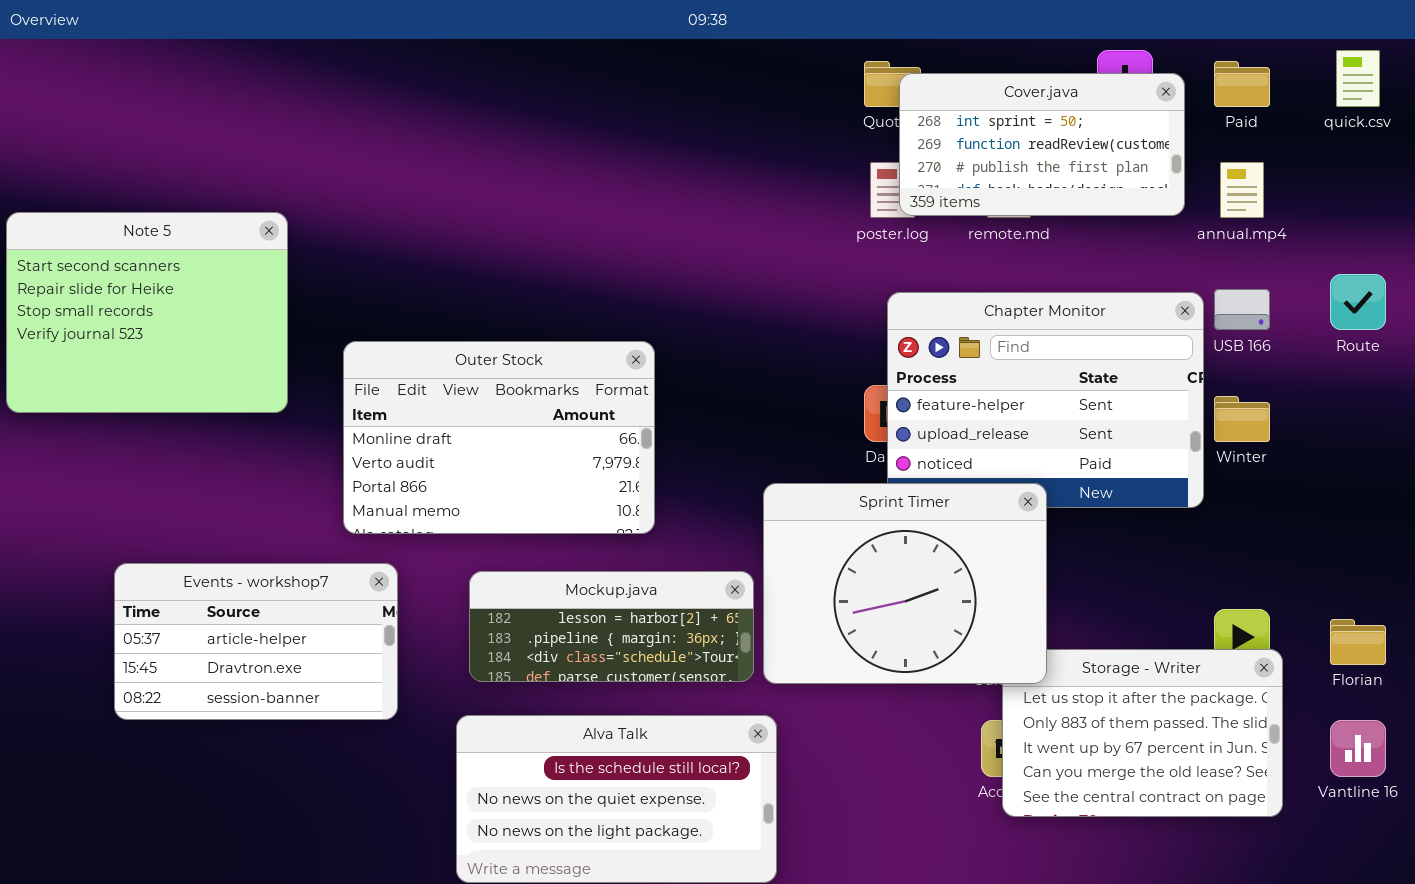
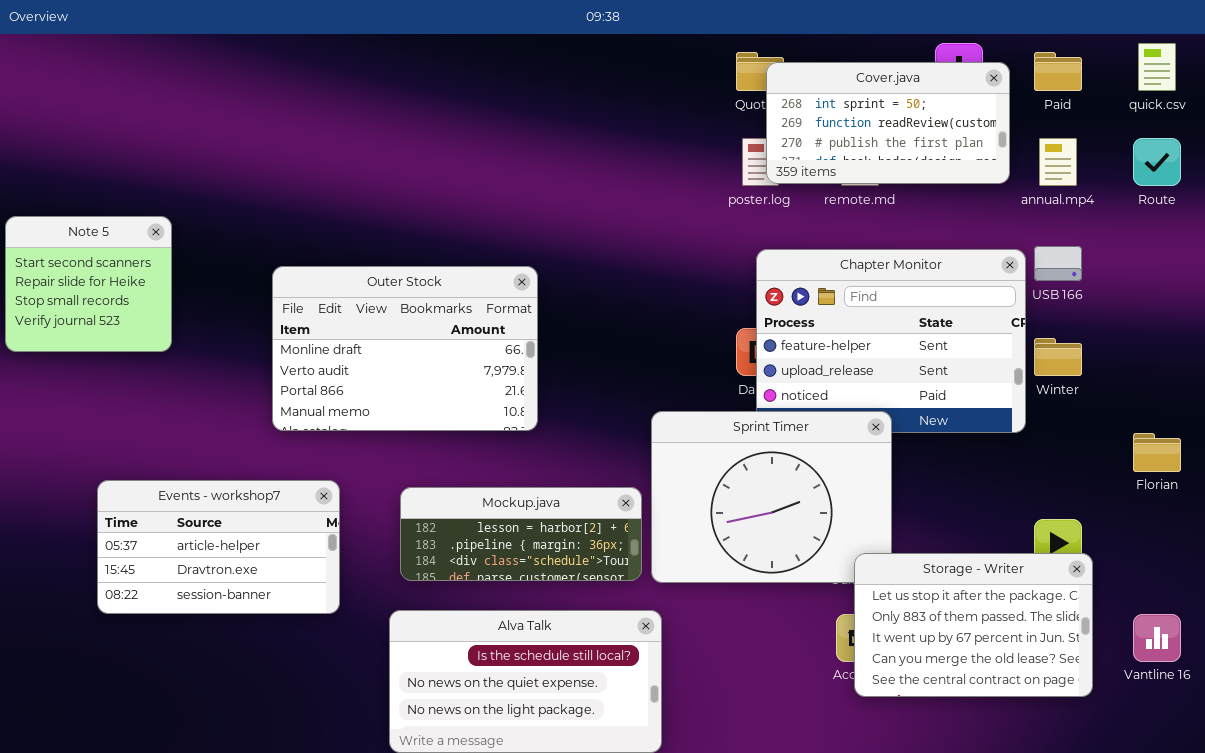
Note 5: [6,212,288,413] -> [5,216,172,352], resized
Route: [1330,274,1386,330] -> [1133,138,1181,186], moved
Outer Stock: [343,341,655,534] -> [272,266,538,431], moved
Florian: [1330,619,1386,665] -> [1133,433,1181,472], moved
Storage - Writer: [1002,649,1283,817] -> [854,553,1093,697], raised

